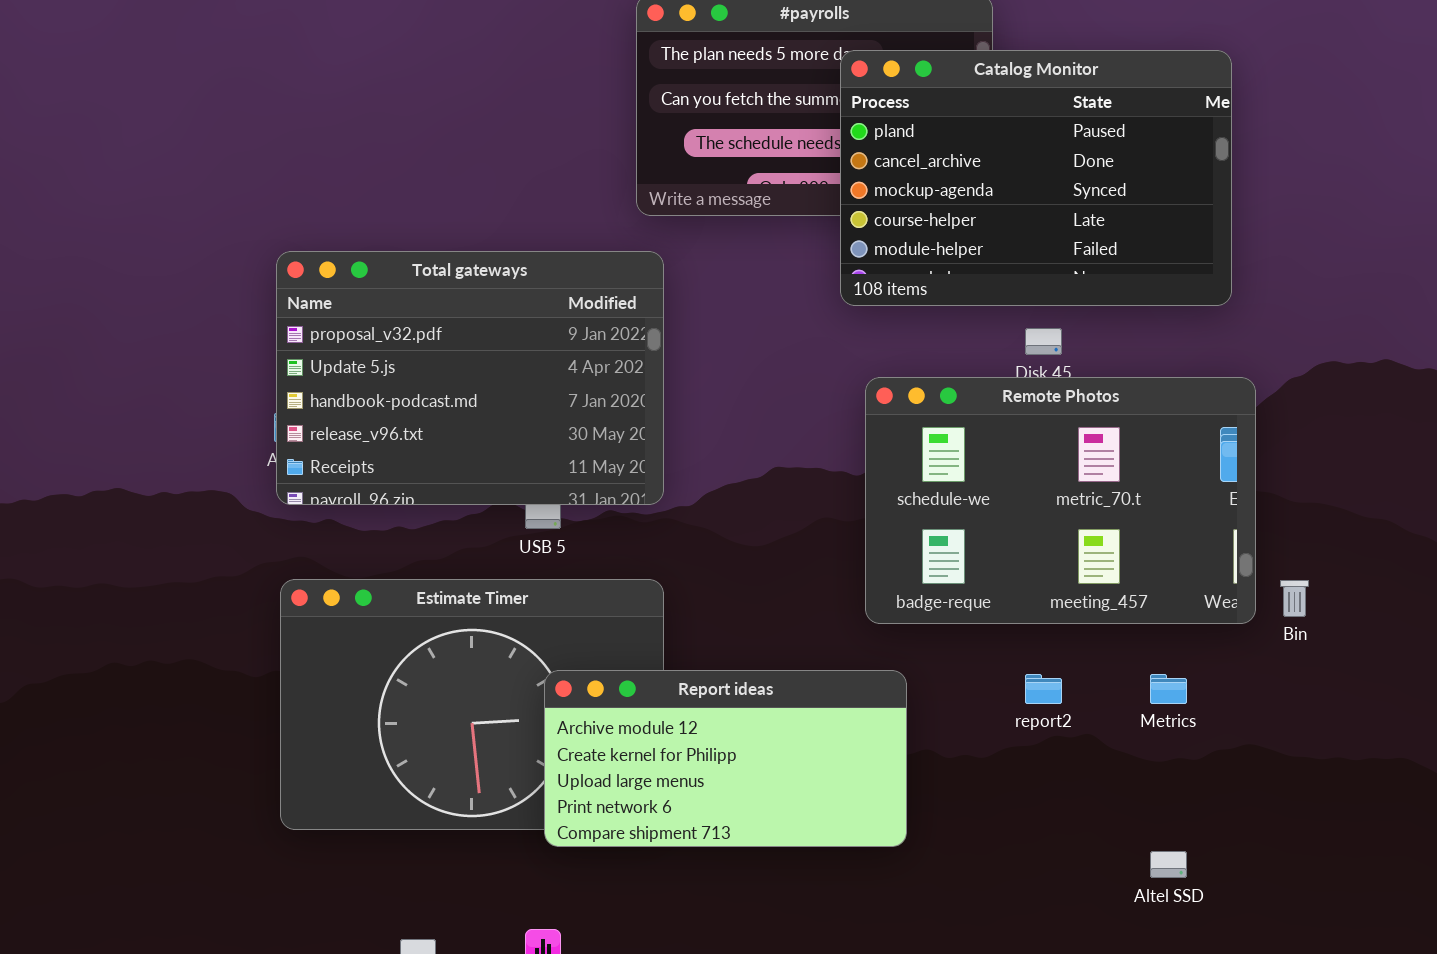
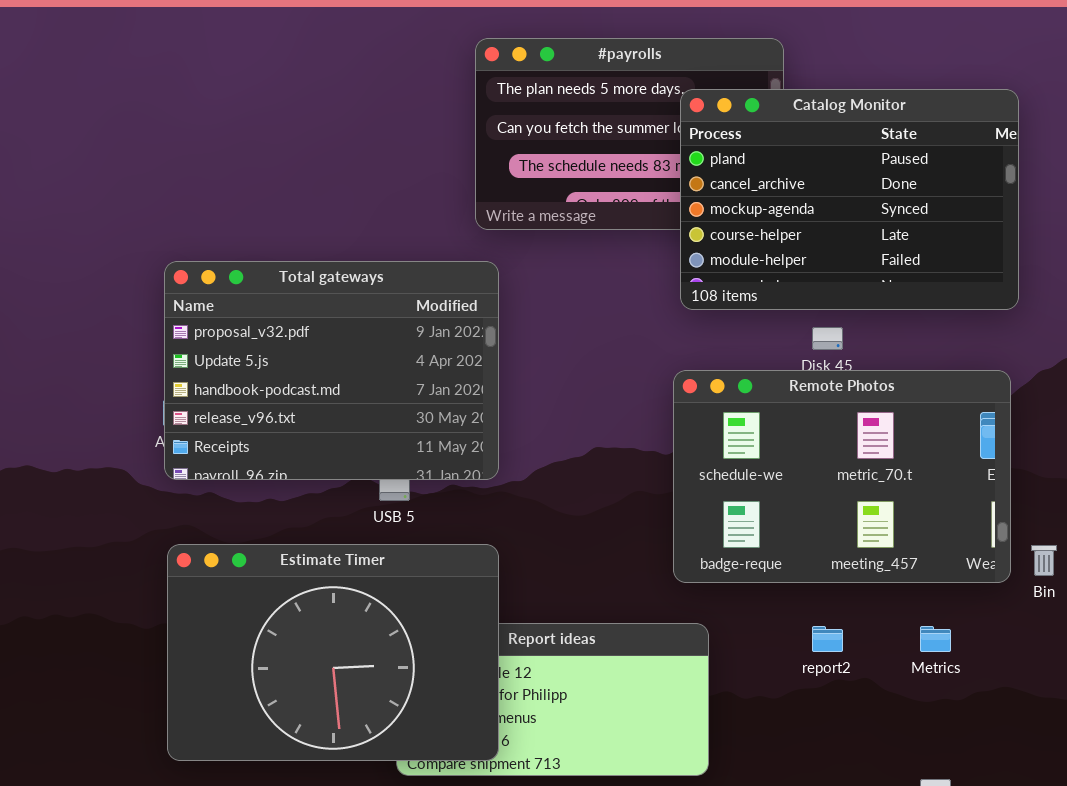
Catalog Monitor: [840,50,1232,306] -> [680,89,1019,310], moved
Estimate Timer: [280,579,664,830] -> [167,544,499,761], raised

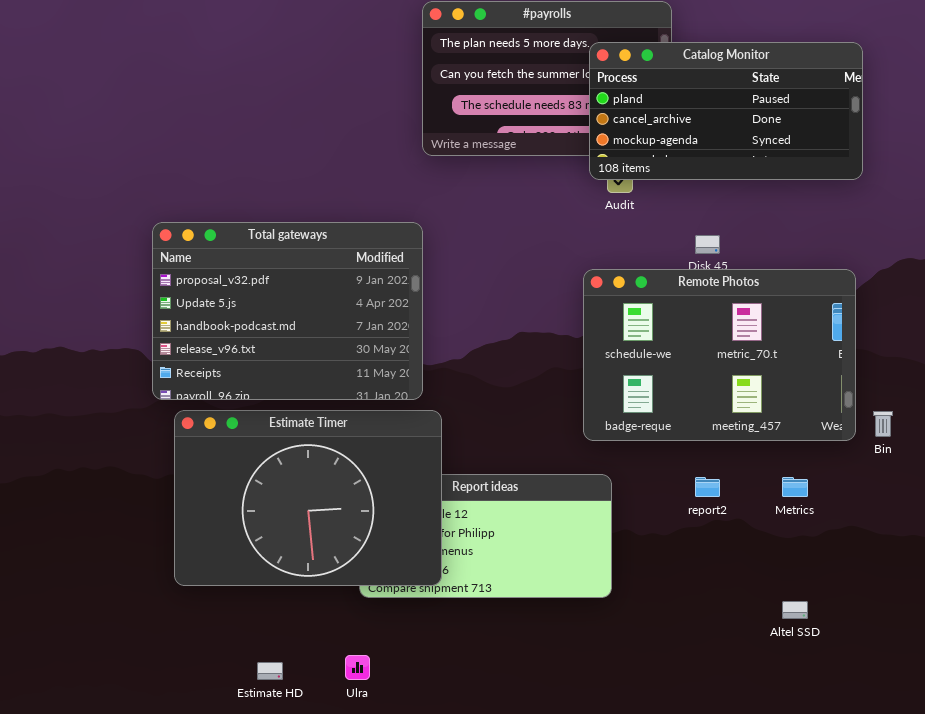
Catalog Monitor: [680,89,1019,310] -> [589,42,863,180], resized
Total gateways: [164,261,499,480] -> [152,222,423,400], moved

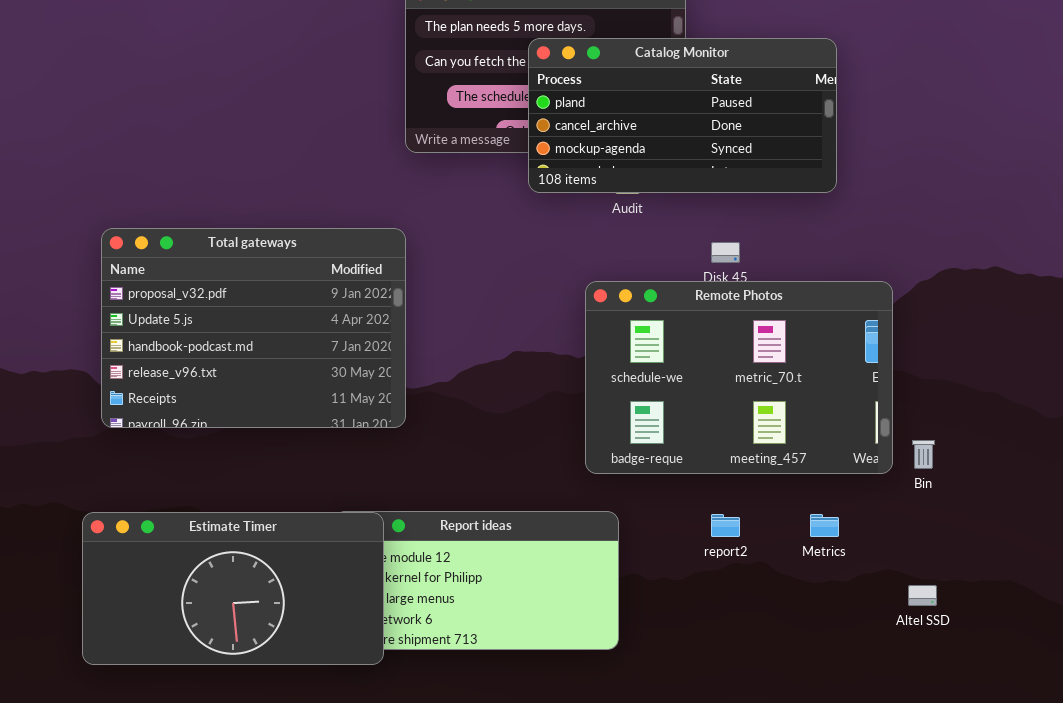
Catalog Monitor: [589,42,863,180] -> [528,38,837,193], moved
Estimate Timer: [174,410,442,586] -> [82,512,384,665], moved, resized
Altel SSD: [782,601,808,619] -> [908,585,937,606], moved

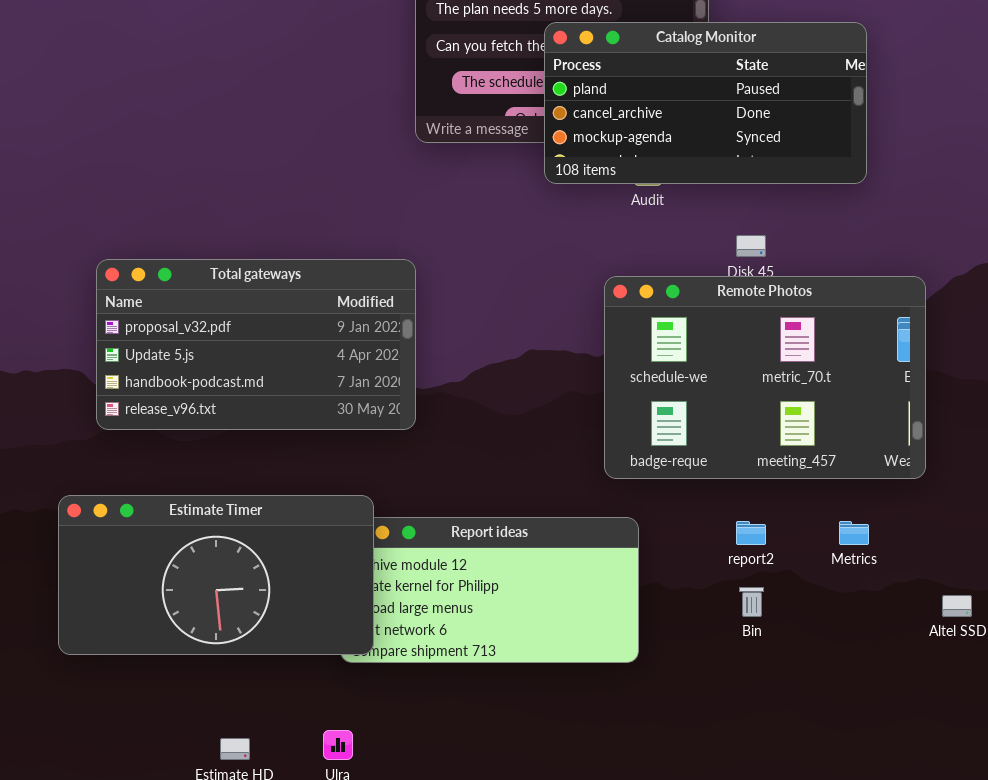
Total gateways: [101,228,406,428] -> [96,259,416,430], resized
Bin: [912,440,935,469] -> [739,587,764,617], moved
Estimate Timer: [82,512,384,665] -> [58,495,374,655], moved

